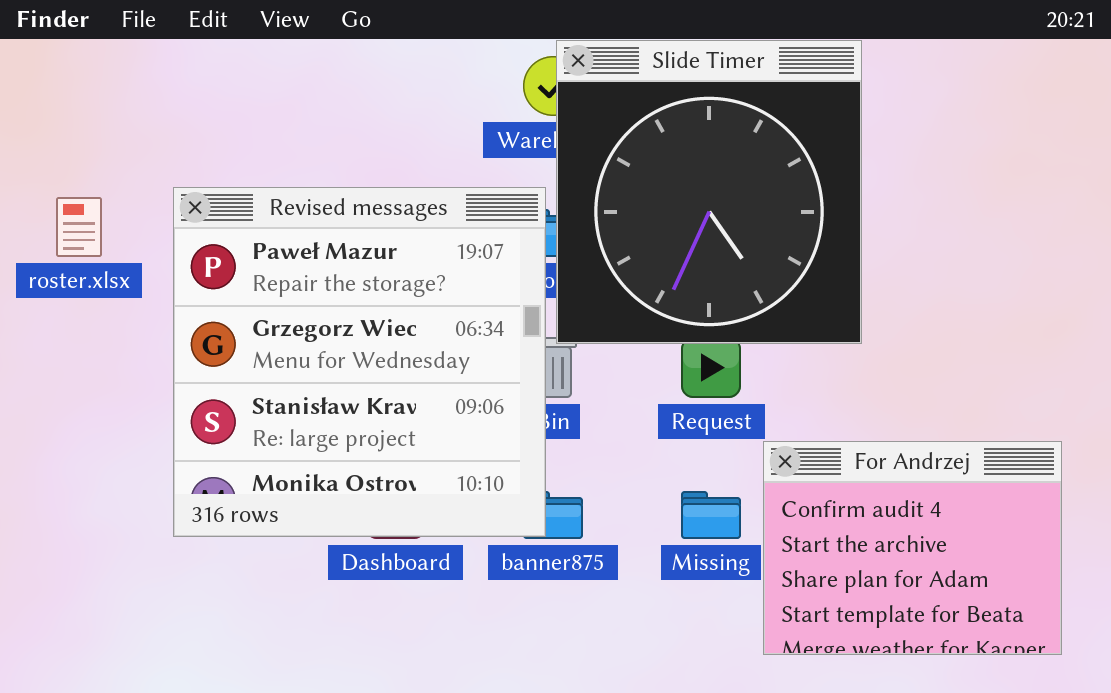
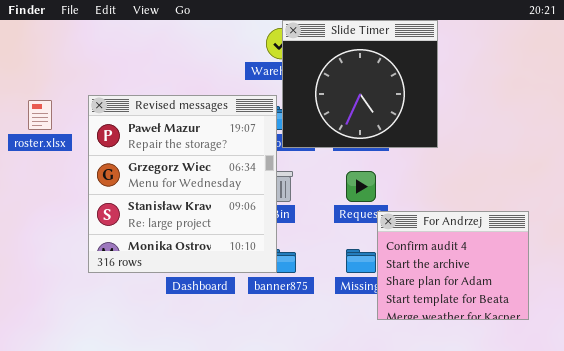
Slide Timer: [556,40,862,344] -> [282,20,438,148], resized
For Andrzej: [763,441,1062,655] -> [377,211,529,320], moved

